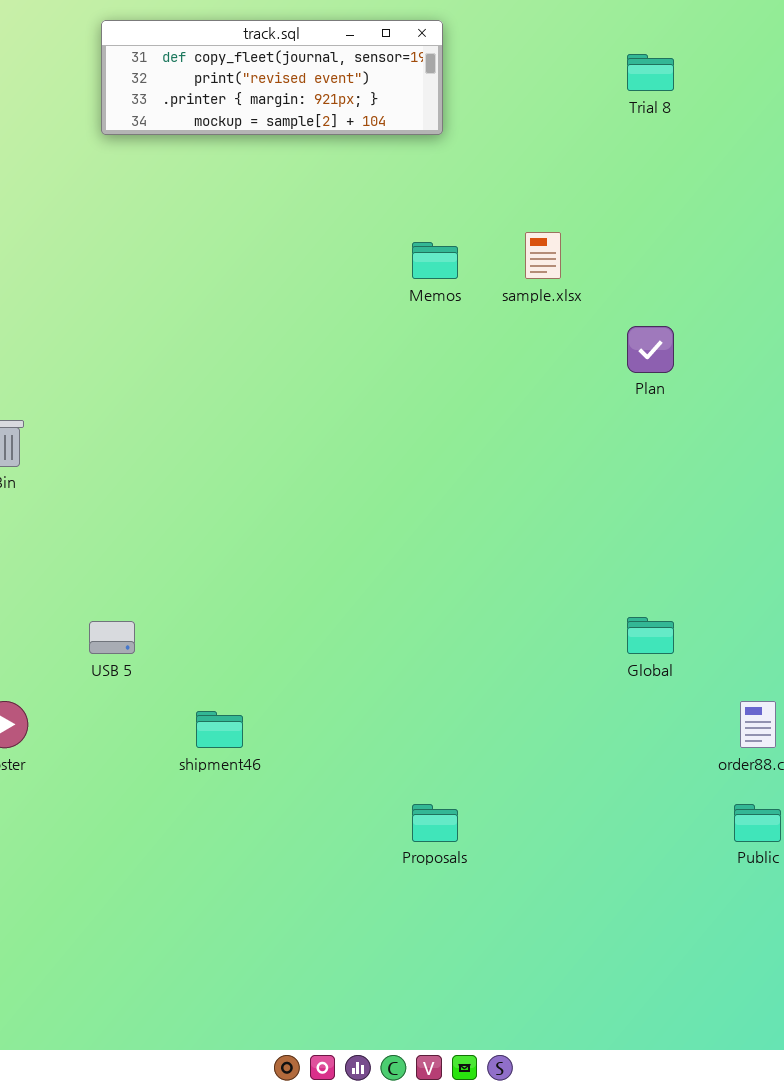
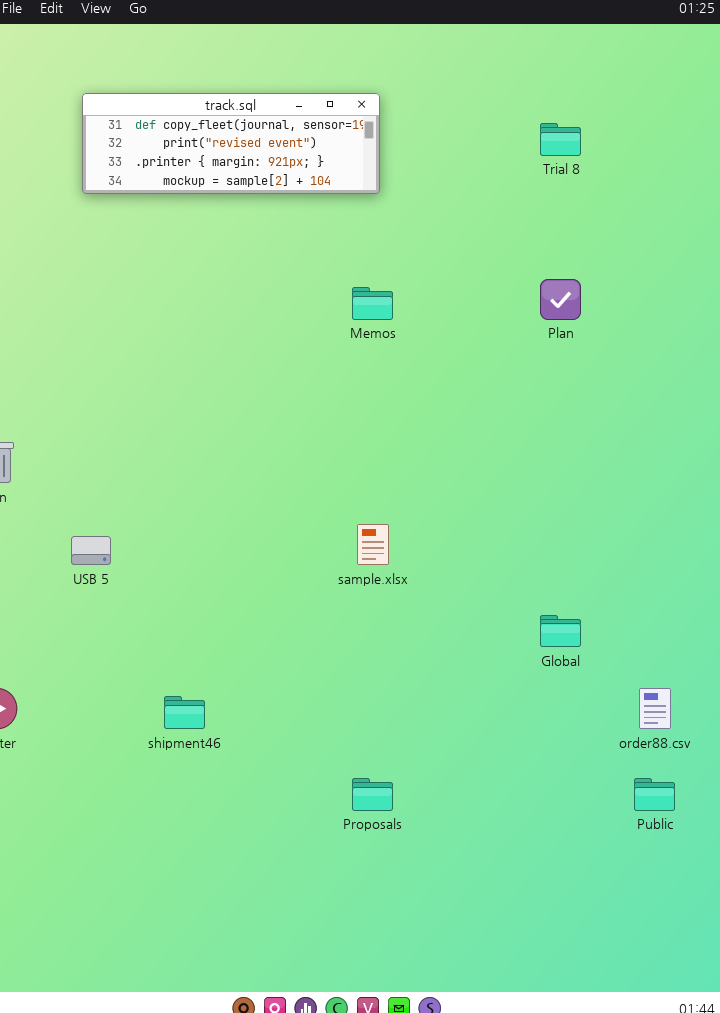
sample.xlsx: [525,232,561,279] -> [357,524,389,565], moved
Plan: [627,326,674,373] -> [540,279,581,320], moved
USB 5: [89,621,135,654] -> [71,536,111,565], moved

